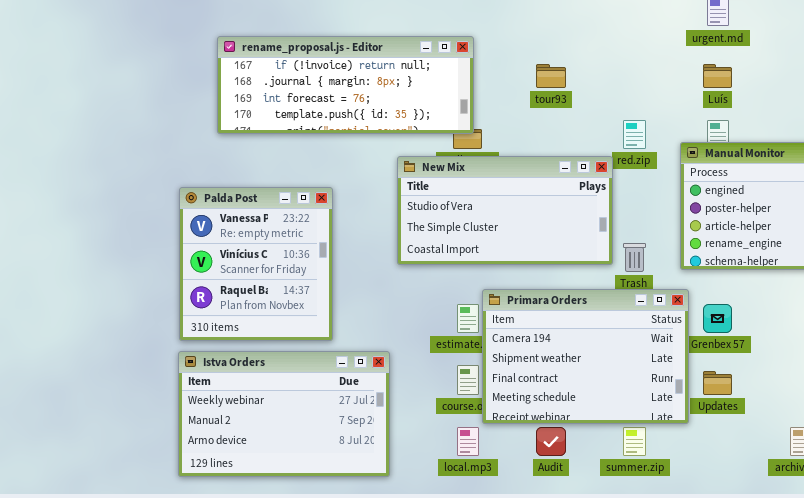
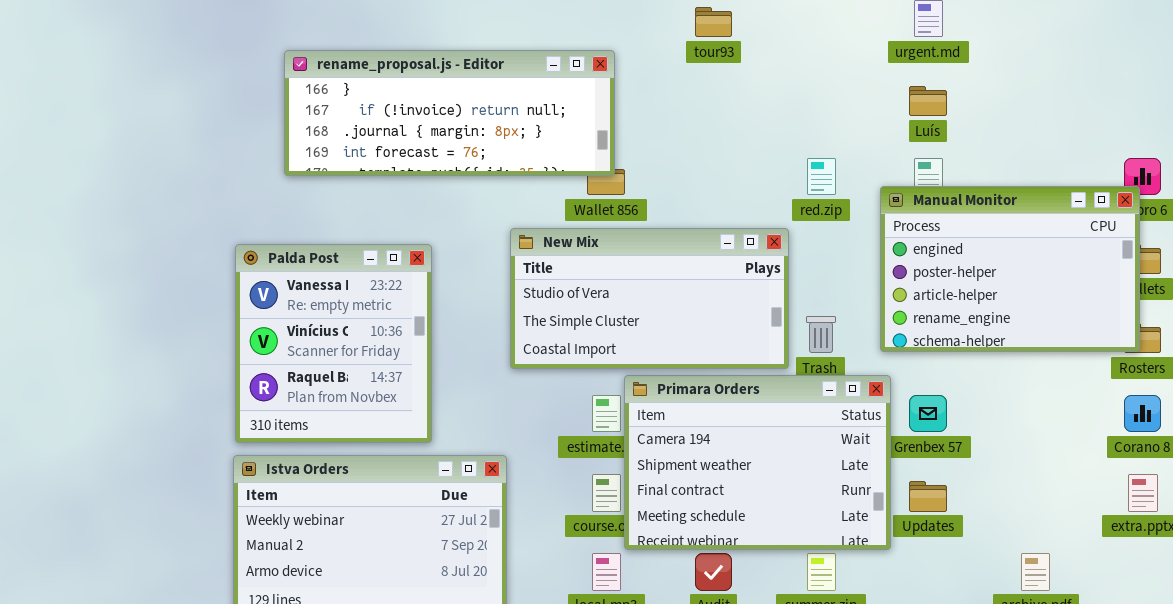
rename_proposal.js - Editor: [217,36,474,134] -> [284,50,615,176], scrolled up 1 row
tour93: [536,64,566,88] -> [695,7,732,37], moved
New Mix: [397,156,613,265] -> [510,228,789,369], moved

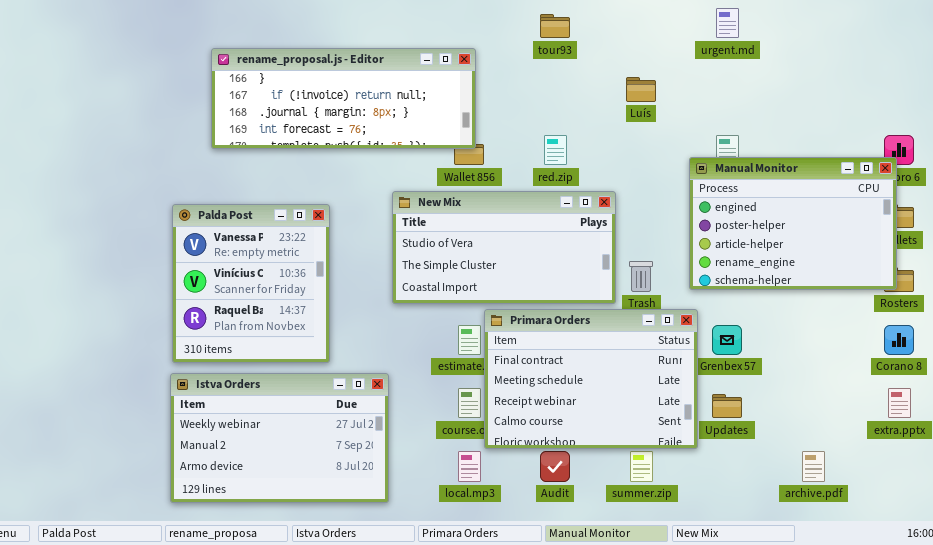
Luís: [909,86,947,116] -> [626,77,656,102], moved
red.zip: [807,158,836,195] -> [544,135,567,165], moved
Primara Orders: [624,375,891,550] -> [484,309,698,449], scrolled down 2 rows

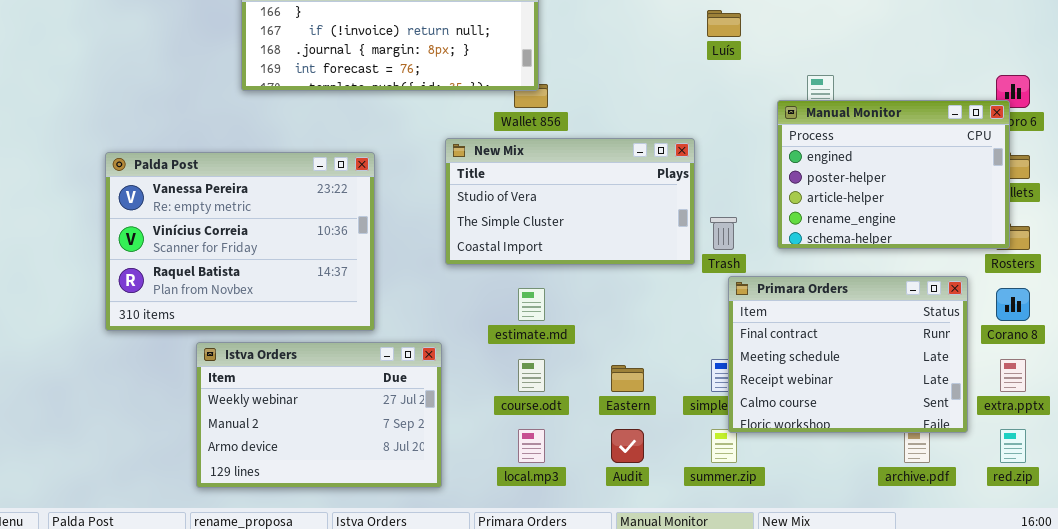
red.zip: [544,135,567,165] -> [1000,429,1026,463], moved
Palda Post: [172,204,330,363] -> [105,152,375,331], resized
Primara Orders: [484,309,698,449] -> [728,276,968,433], moved

